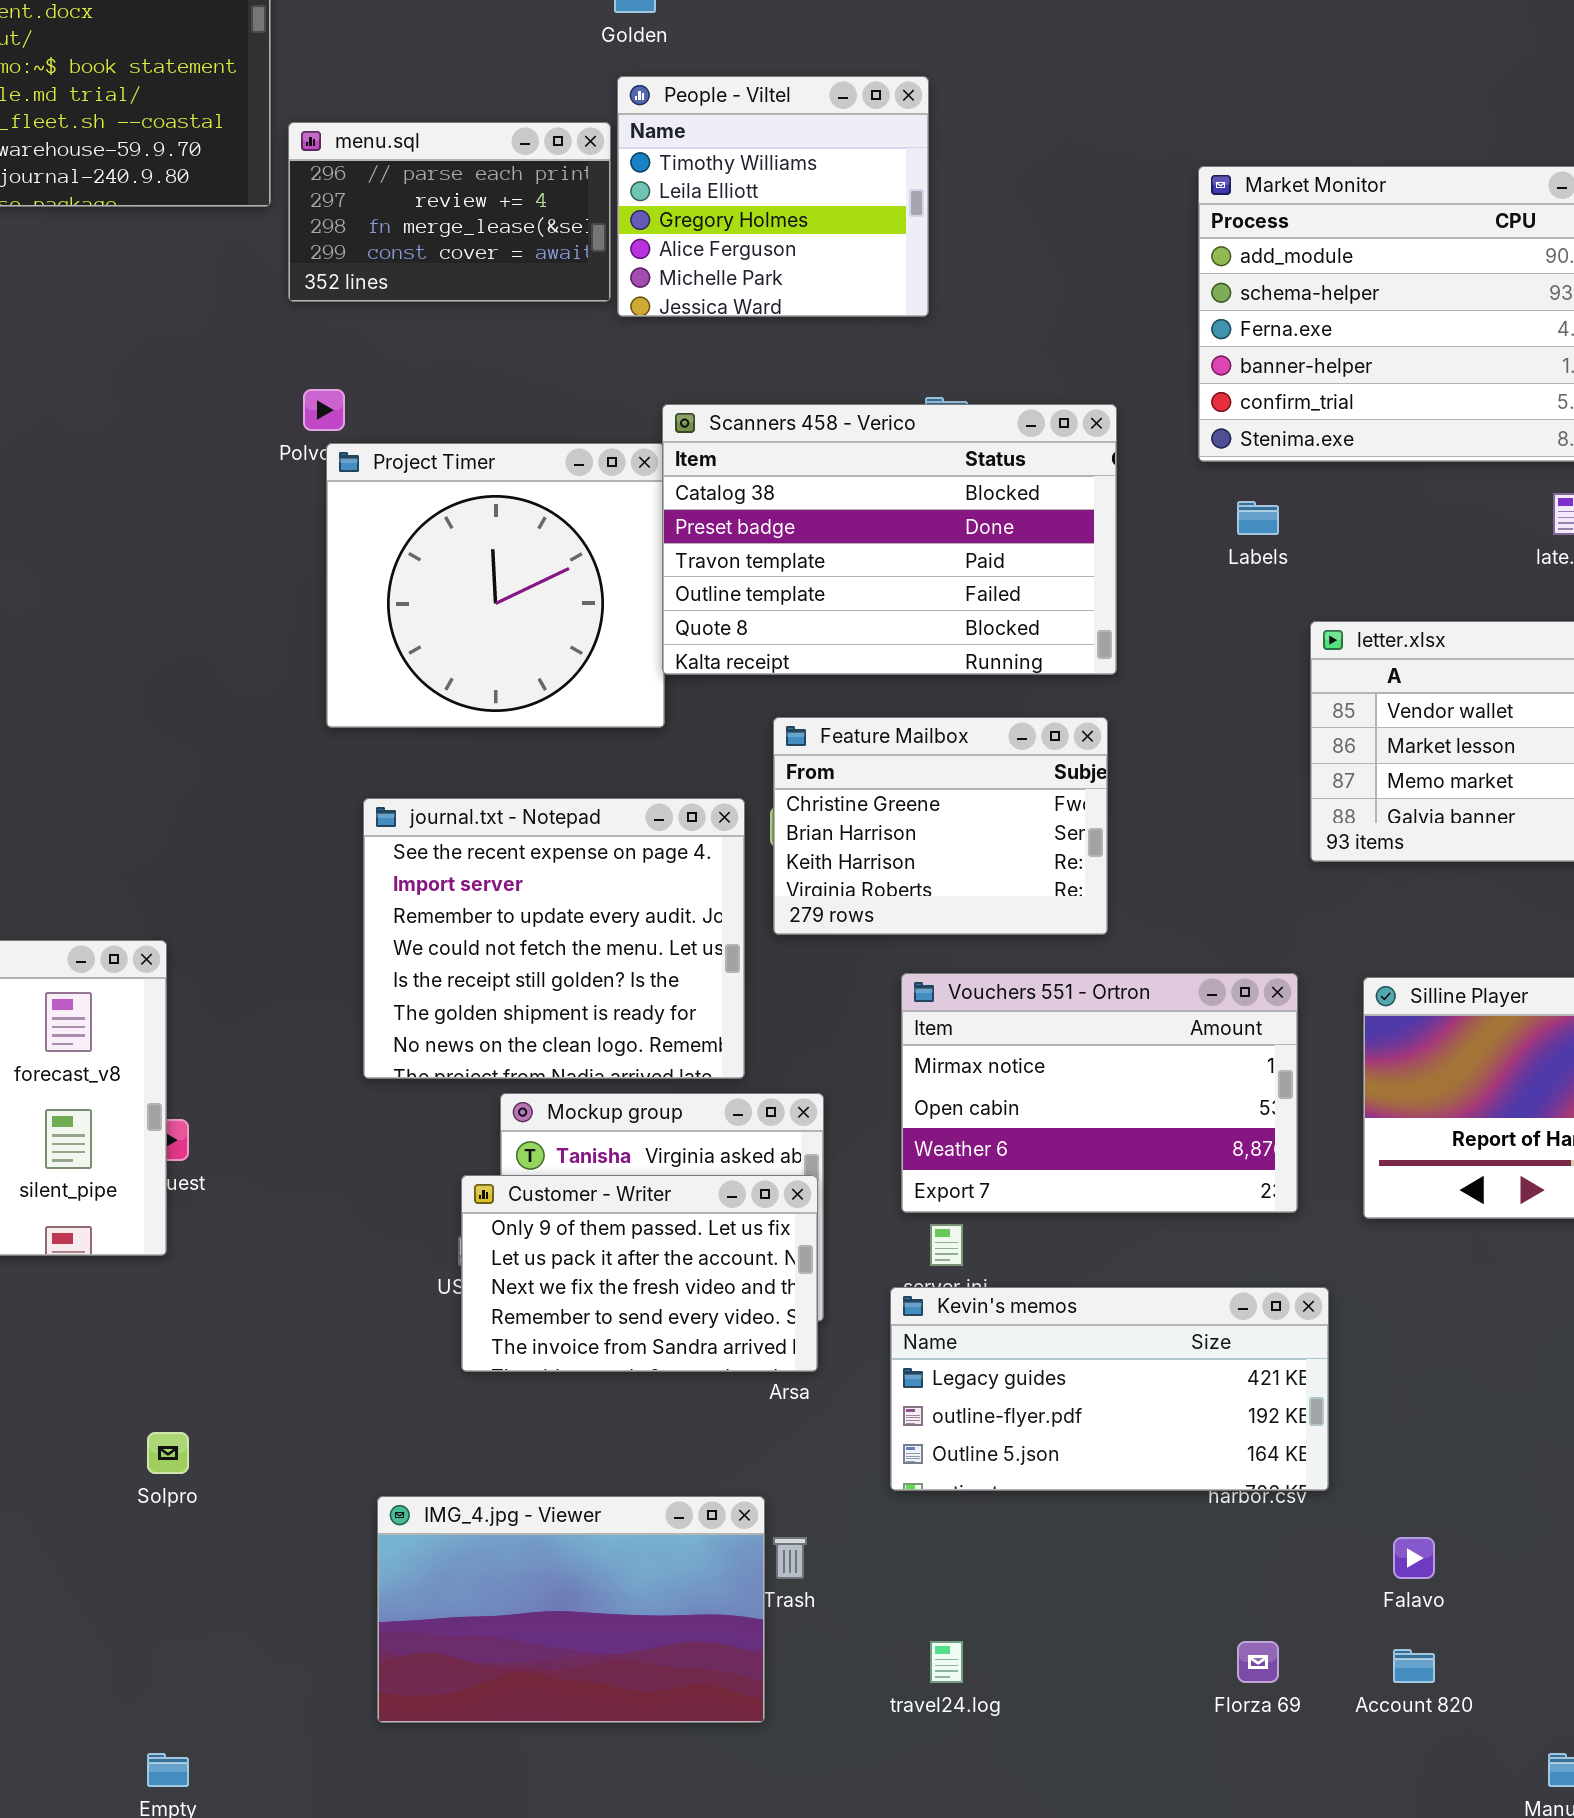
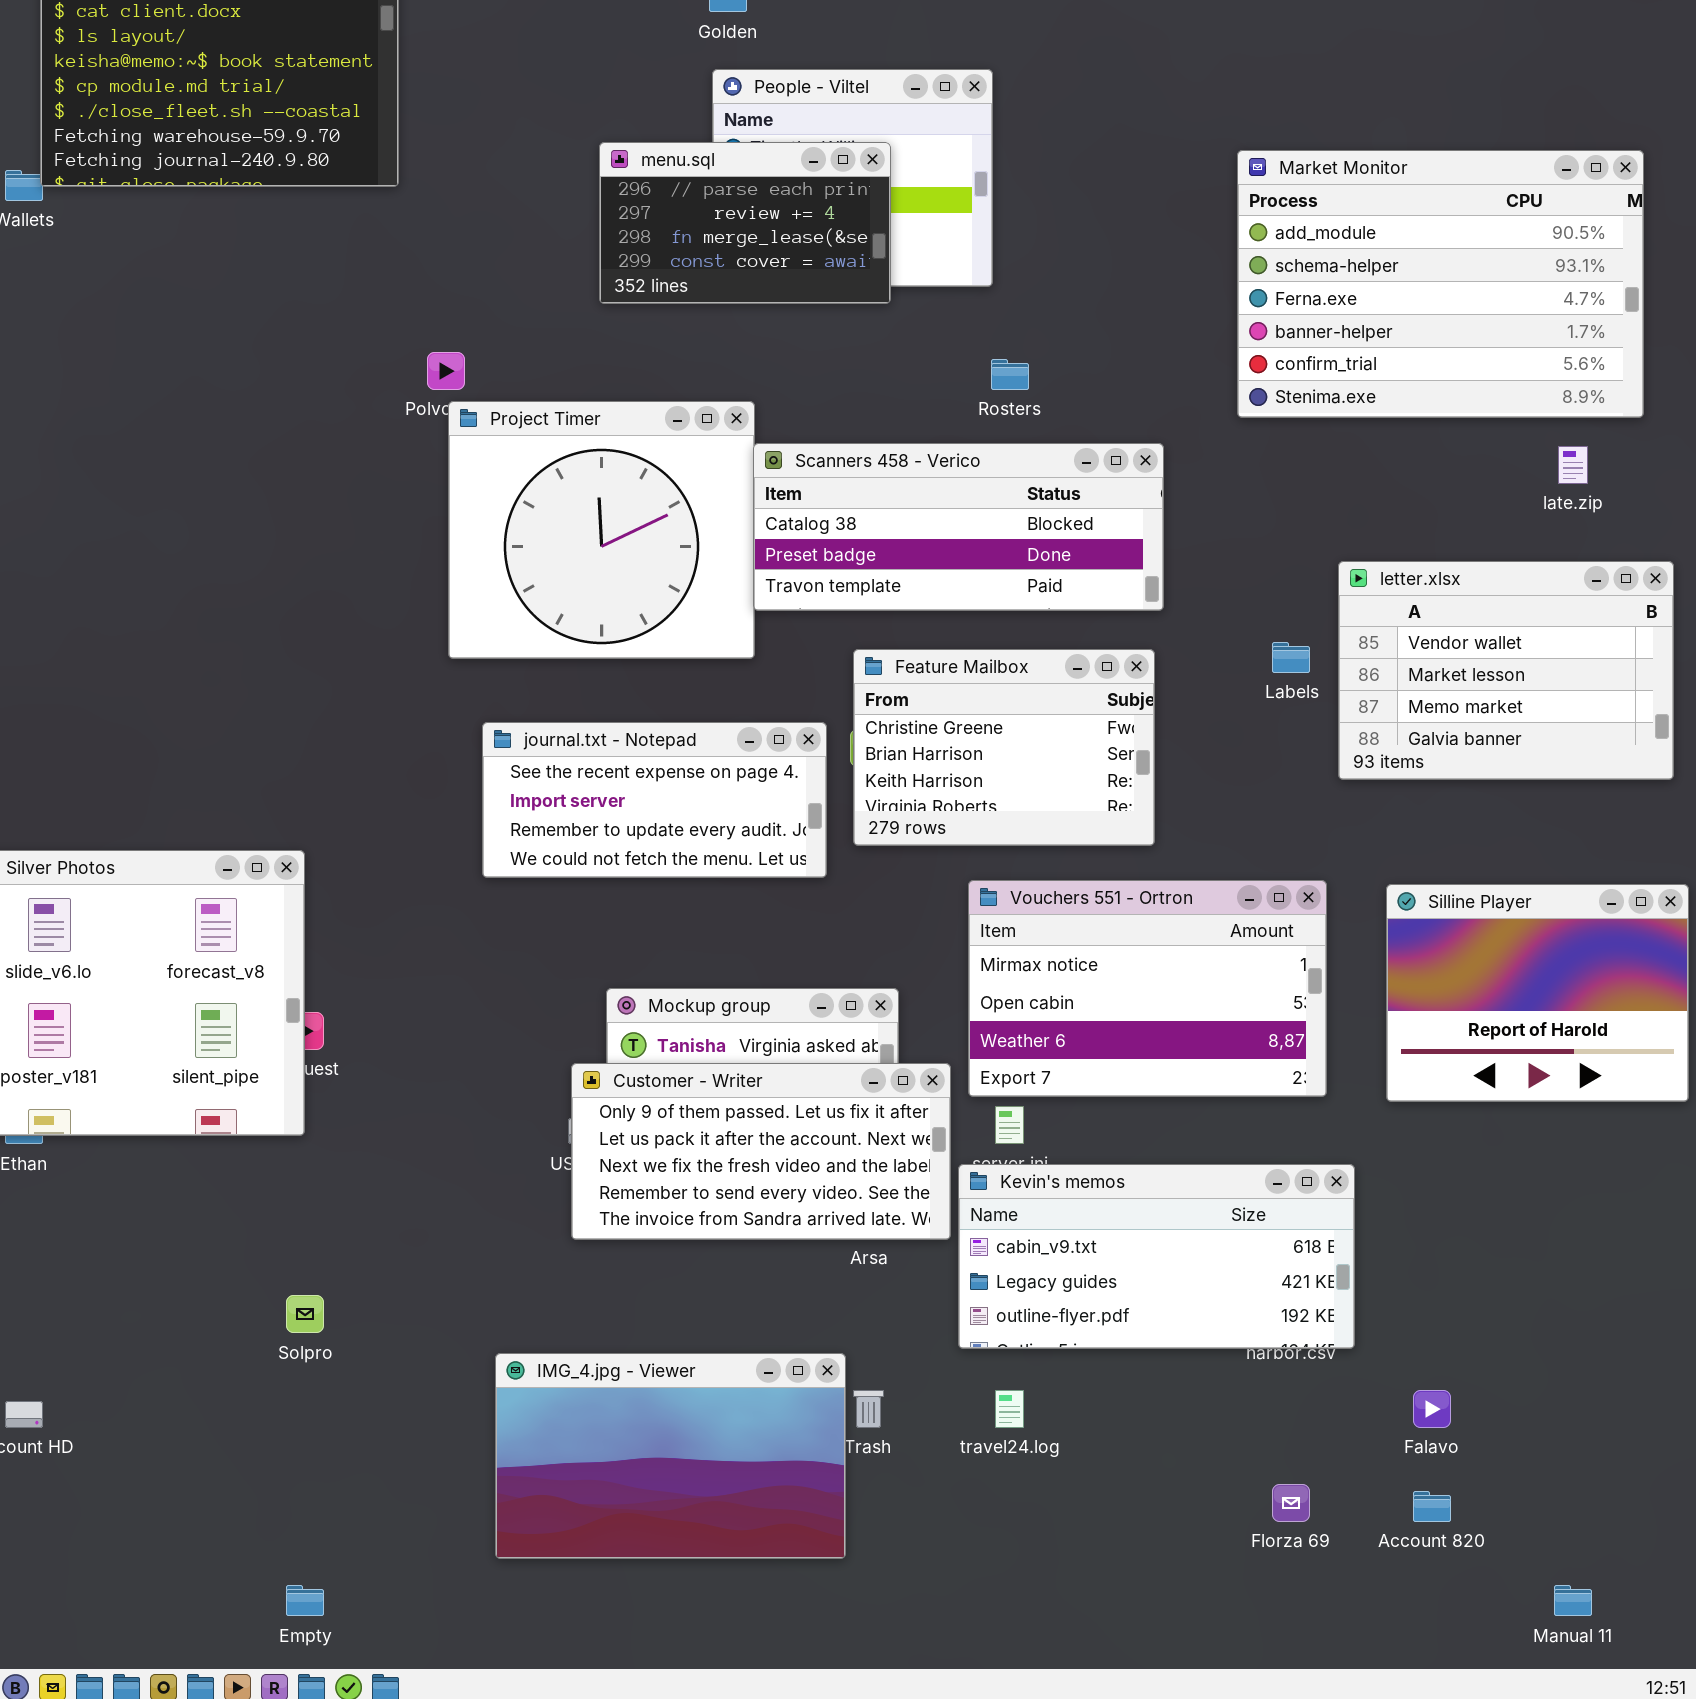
menu.sql: [288,122,611,302] -> [599,142,891,304], moved
Scanners 458 - Verico: [662,404,1117,675] -> [753,443,1164,611], resized
Labels: [1237,501,1279,535] -> [1272,642,1310,673], moved
journal.txt - Notepad: [363,798,745,1079] -> [482,722,827,878], resized
Customer - Writer: [461,1175,818,1372] -> [571,1063,951,1240], resized
Kevin's memos: [890,1287,1329,1491] -> [958,1164,1355,1349], scrolled up 1 row
travel24.log: [930,1641,963,1683] -> [995,1390,1024,1428], moved

